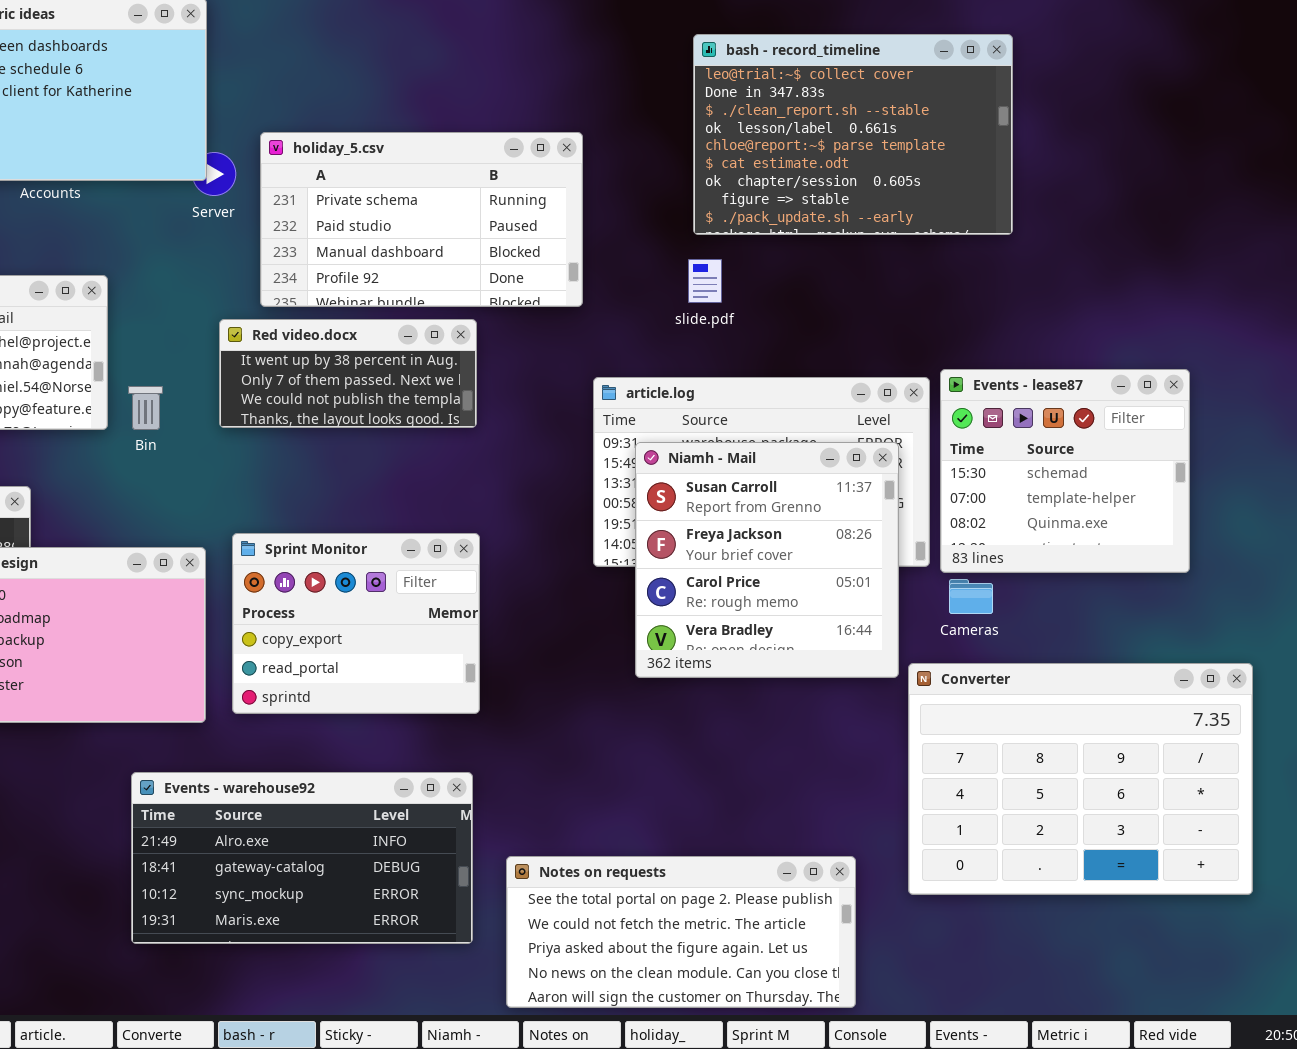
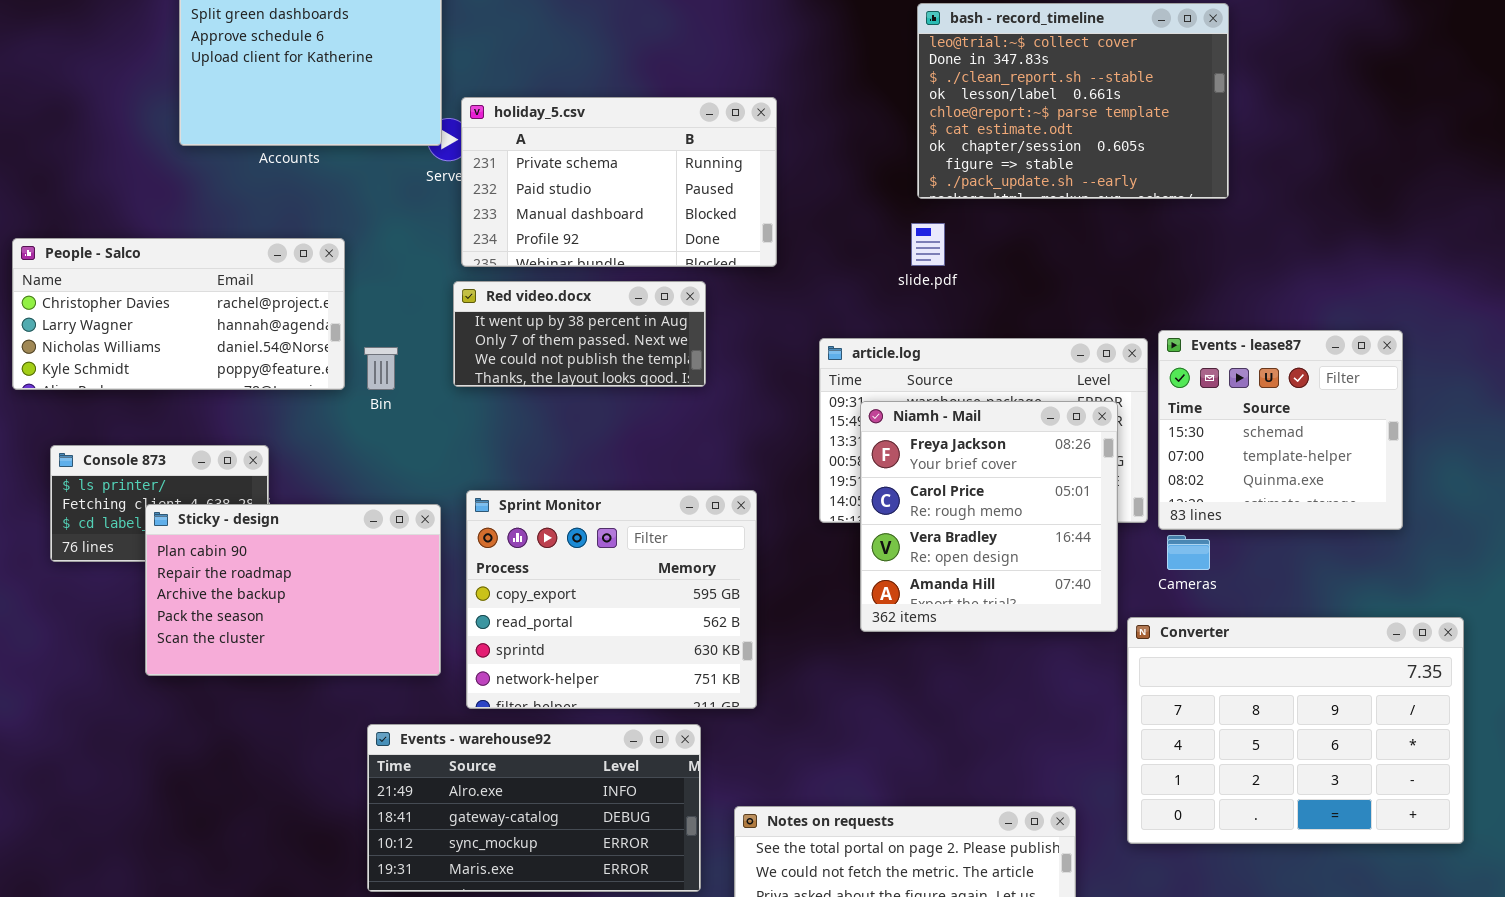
holiday_5.csv: [260,132,583,307] -> [461,97,777,267], moved
Niamh - Mail: [635,442,899,678] -> [860,401,1118,632], scrolled down 1 row
Sprint Monitor: [232,533,480,714] -> [466,490,757,709], resized

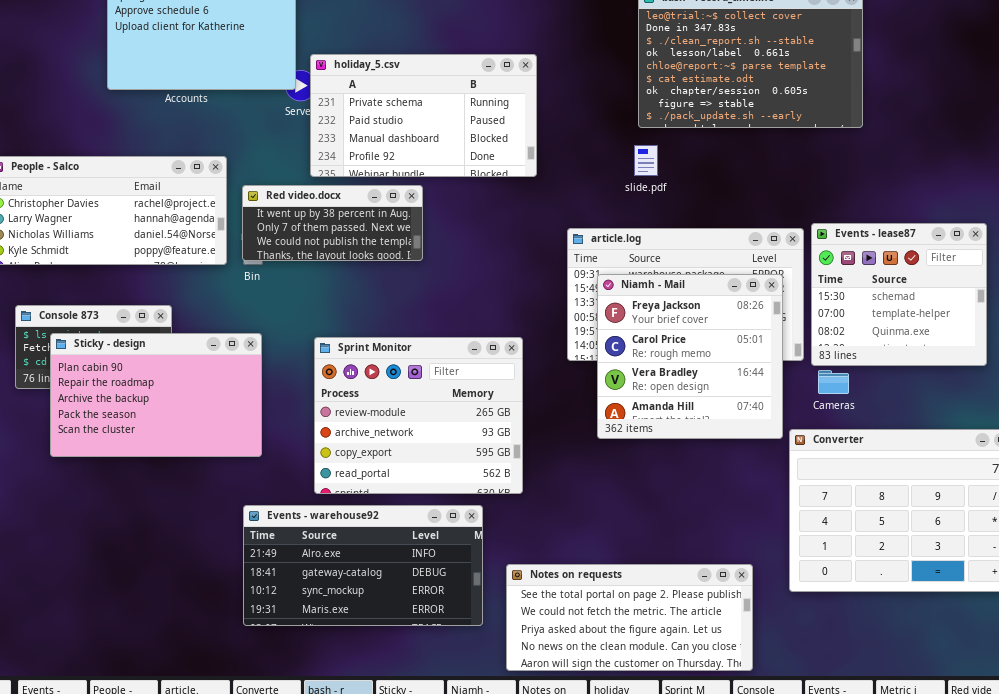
Red video.docx: [453,281,706,387] -> [242,185,423,261], moved
Sprint Monitor: [466,490,757,709] -> [314,337,523,494], scrolled up 2 rows
Sticky - design: [145,504,441,676] -> [50,333,262,457], moved

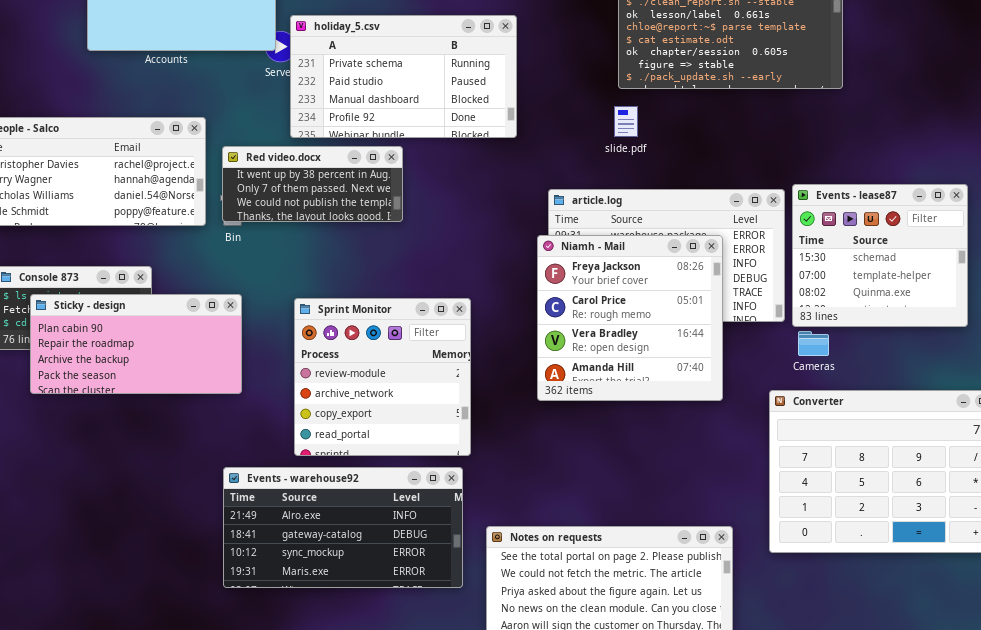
Niamh - Mail: [597,274,783,439] -> [537,235,723,401], moved
Sticky - design: [50,333,262,457] -> [30,294,242,394], resized
Sprint Monitor: [314,337,523,494] -> [294,298,471,456], resized

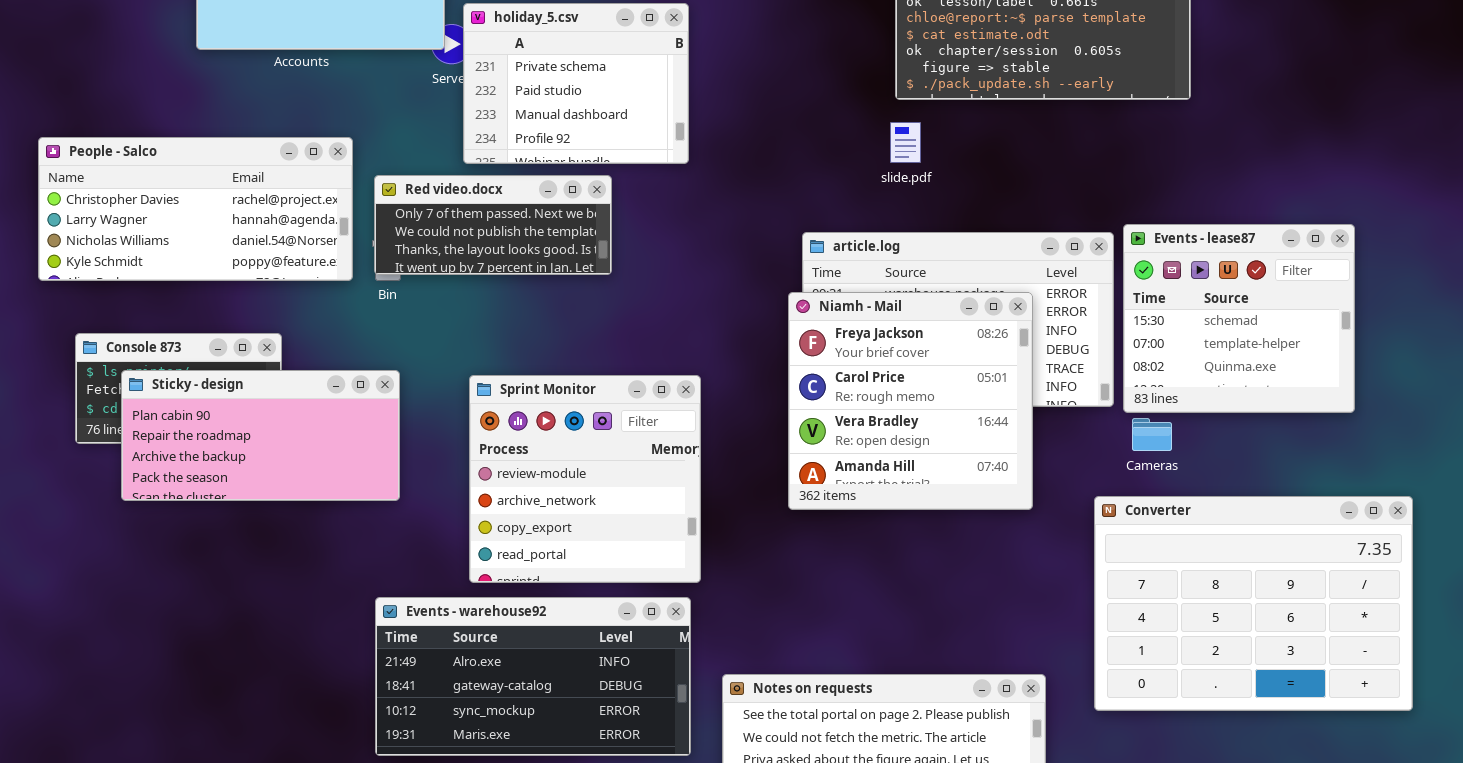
holiday_5.csv: [290,15,517,138] -> [463,3,689,164], resized
Red video.docx: [222,146,403,222] -> [374,175,612,275], scrolled down 1 row

